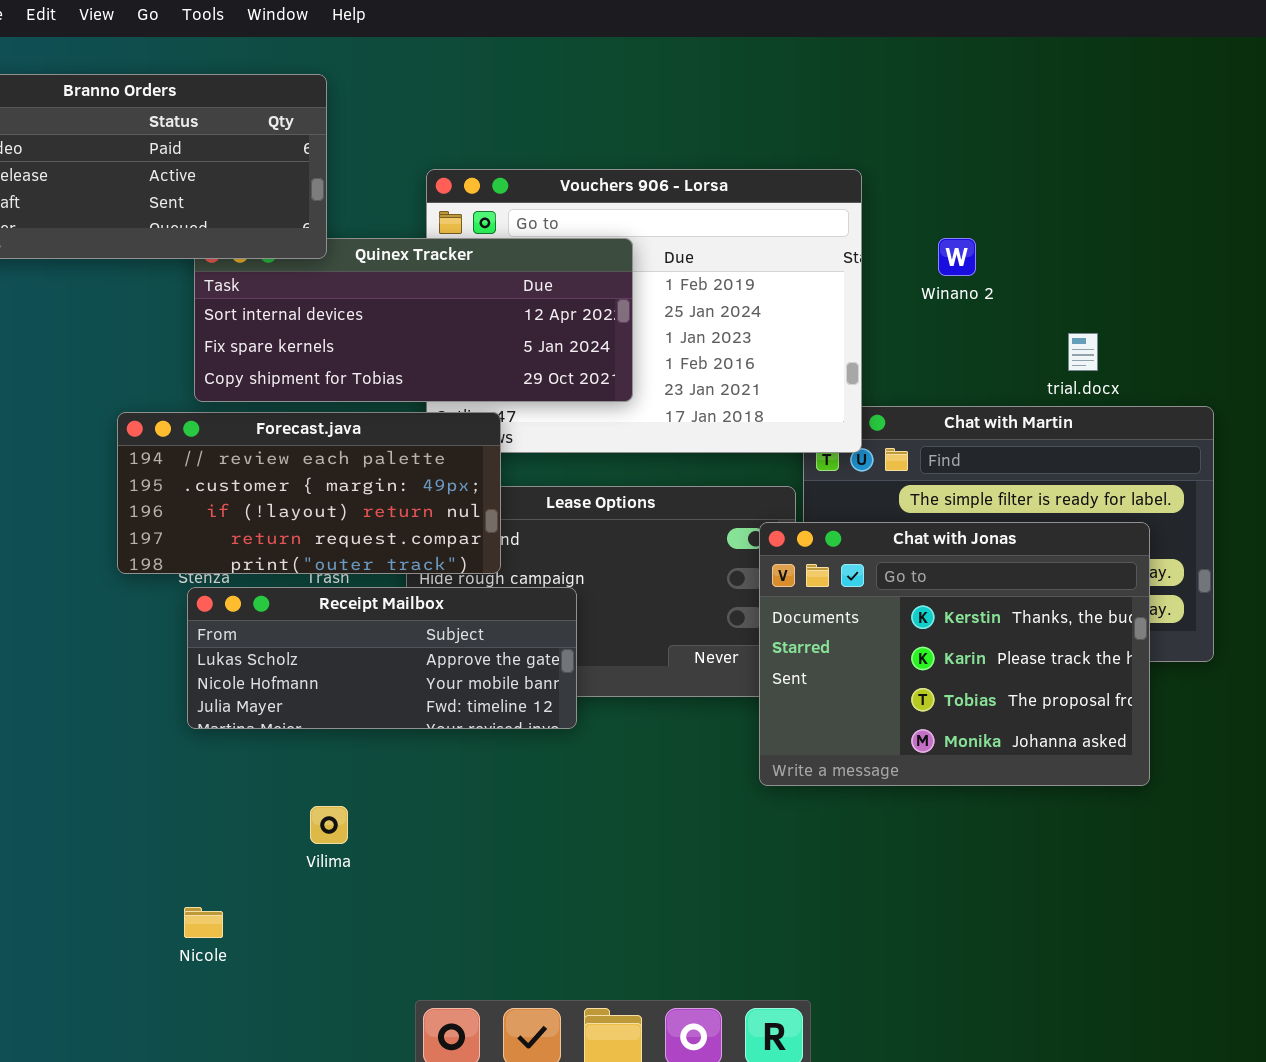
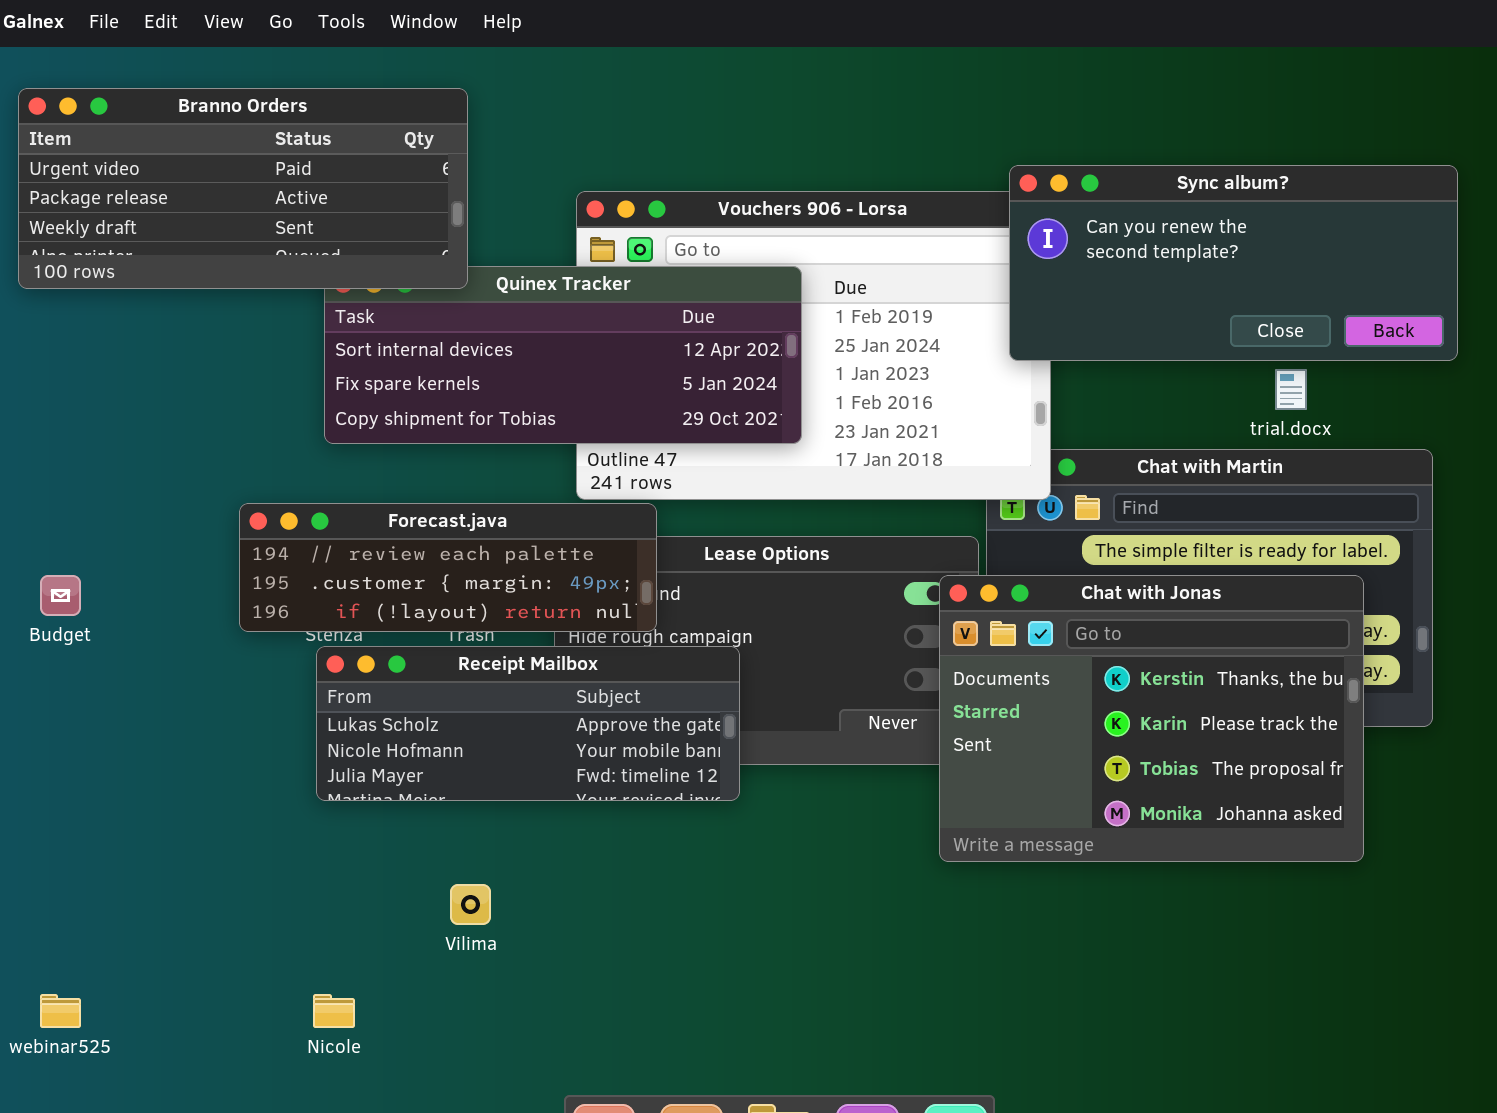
Sync album?: none -> [1009,165,1458,361], opened
Forecast.java: [117,412,501,574] -> [239,503,657,632], resized

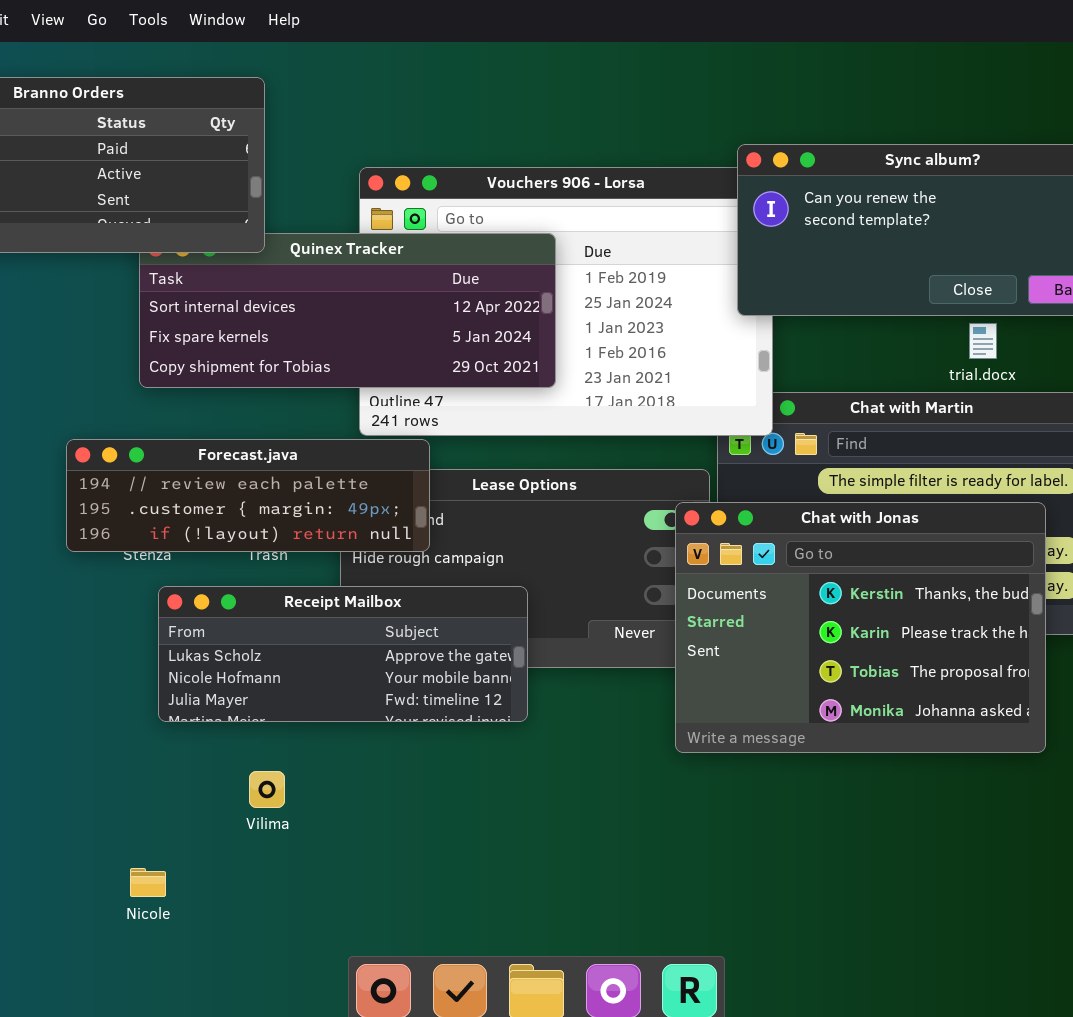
Receipt Mailbox: [316,646,740,801] -> [158,586,528,722], moved

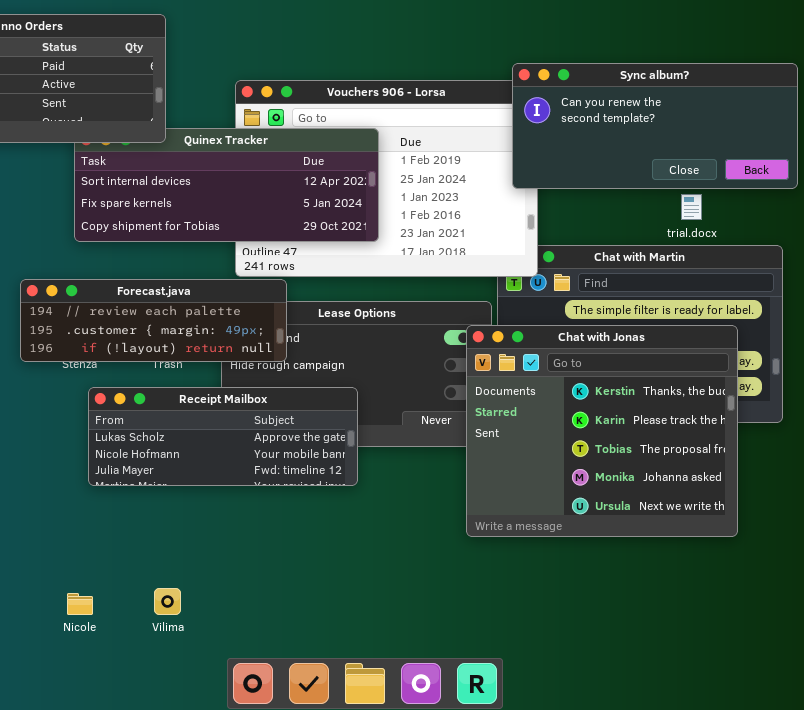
Chat with Jonas: [675,502,1046,753] -> [466,325,738,537], resized
Vilima: [249,771,285,808] -> [154,588,181,615], moved

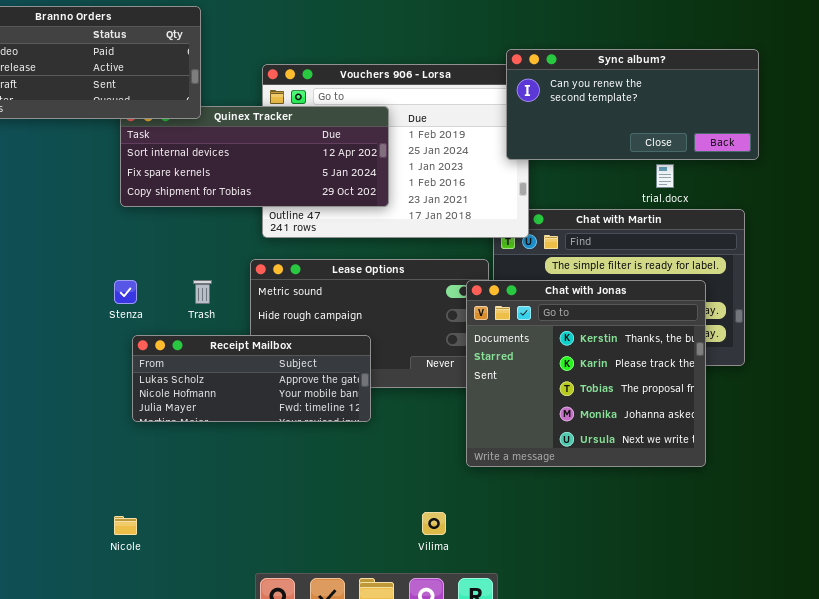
Forecast.java: [20,279,287,362] -> none, closed
Vilima: [154,588,181,615] -> [422,512,446,535], moved

